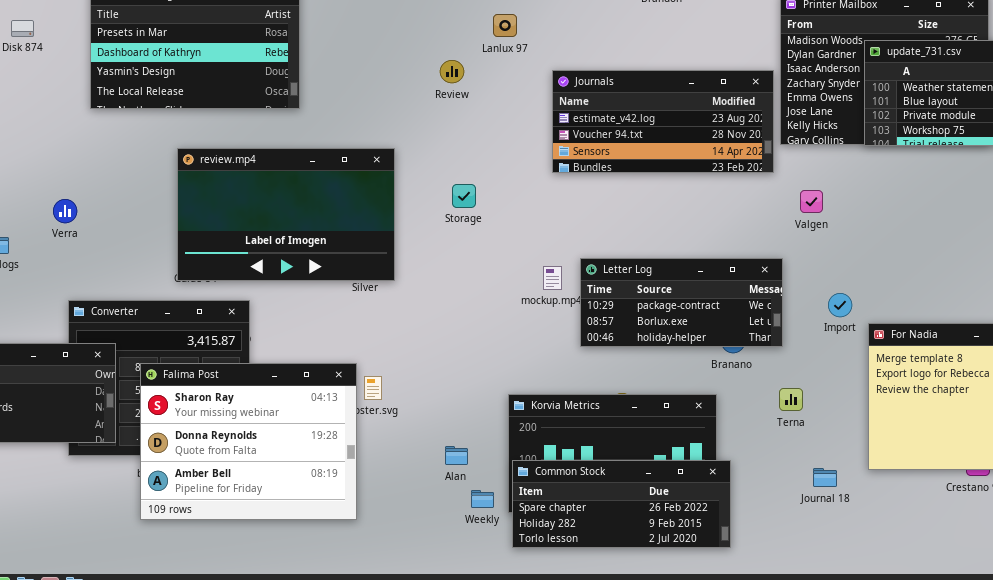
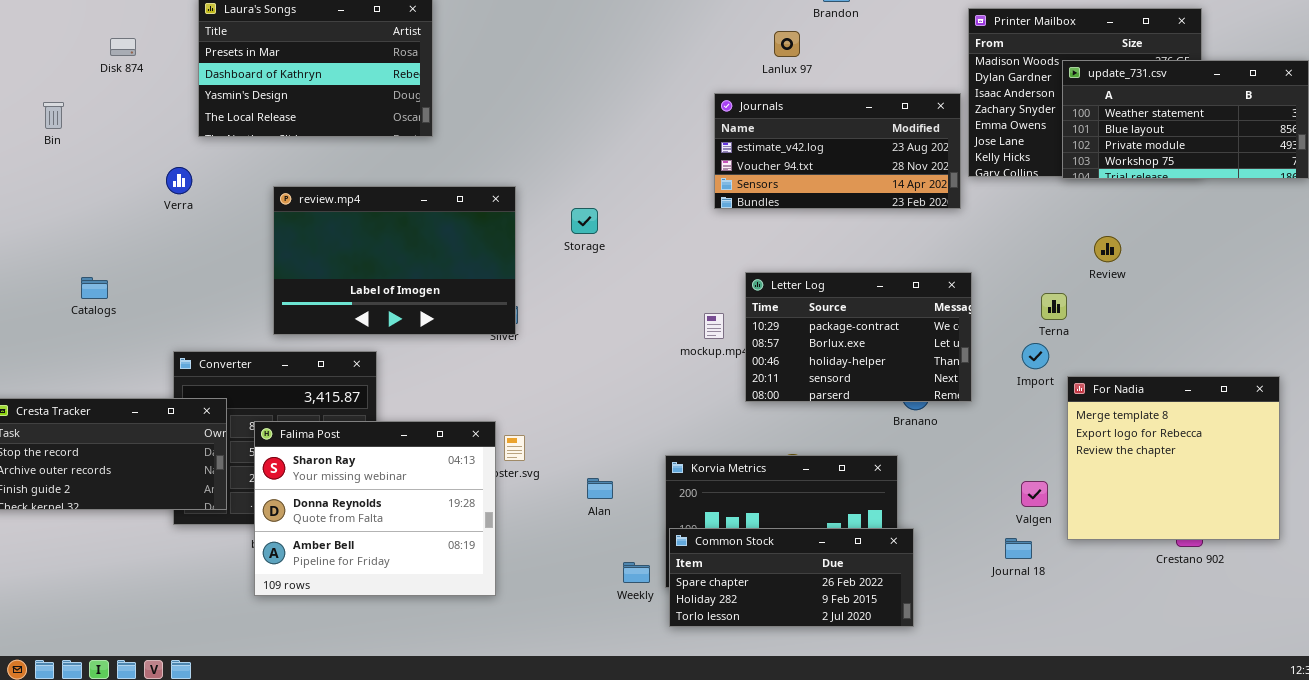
Lanlux 97: [493,14,517,37] -> [774,31,800,57], moved
Review: [440,60,464,83] -> [1094,236,1121,262], moved
review.mp4: [177,148,395,281] -> [273,186,516,335], moved
Storage: [452,184,476,208] -> [571,208,598,234], moved
Valgen: [800,190,823,213] -> [1021,481,1048,507], moved
Verra: [53,199,77,223] -> [166,167,192,194], moved
Letter Log: [580,258,783,347] -> [745,272,972,402], resized
Terna: [779,388,803,411] -> [1041,293,1067,320], moved
Alan: [445,446,468,465] -> [587,478,613,499], moved

